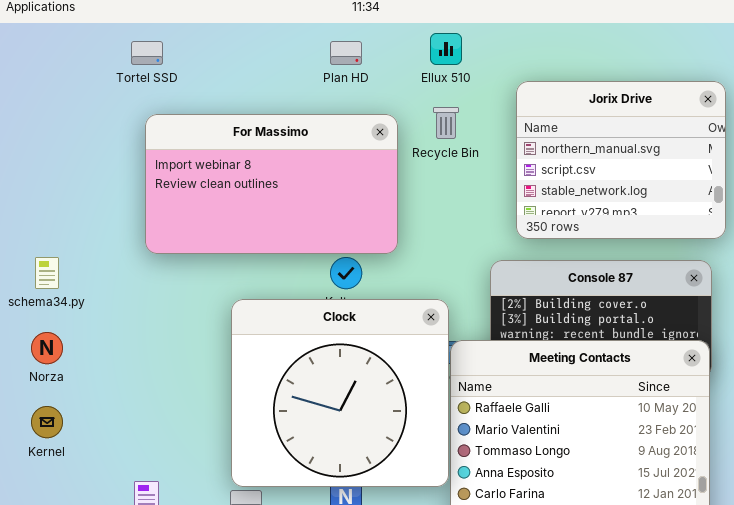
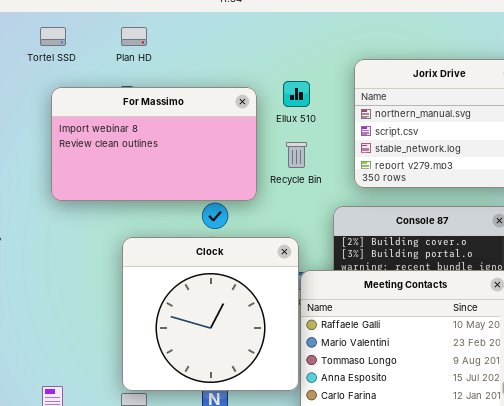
Ellux 510: [430,33,462,65] -> [283,81,310,107], moved
Plan HD: [330,41,362,65] -> [121,27,147,46], moved
Recycle Bin: [433,107,459,139] -> [286,142,307,168], moved

